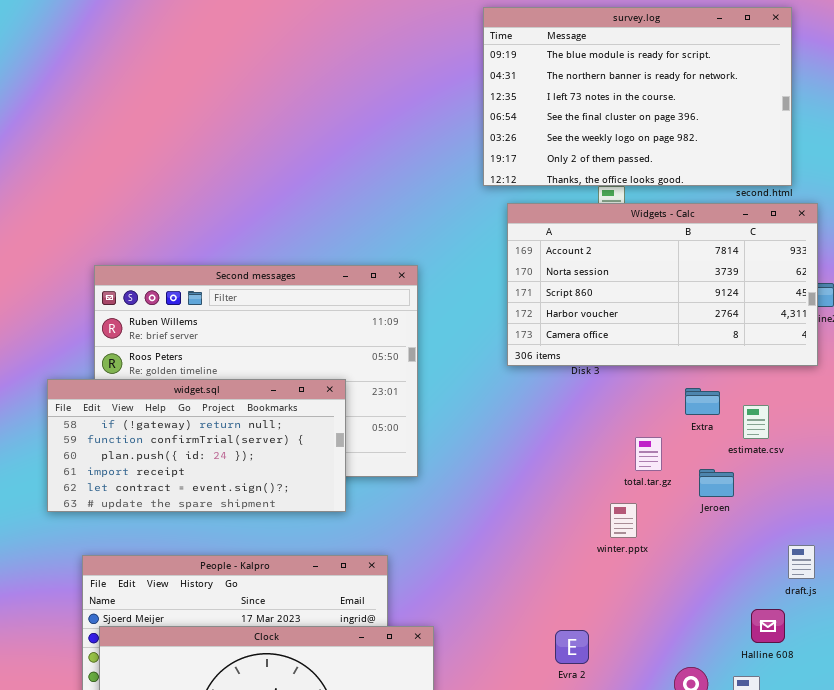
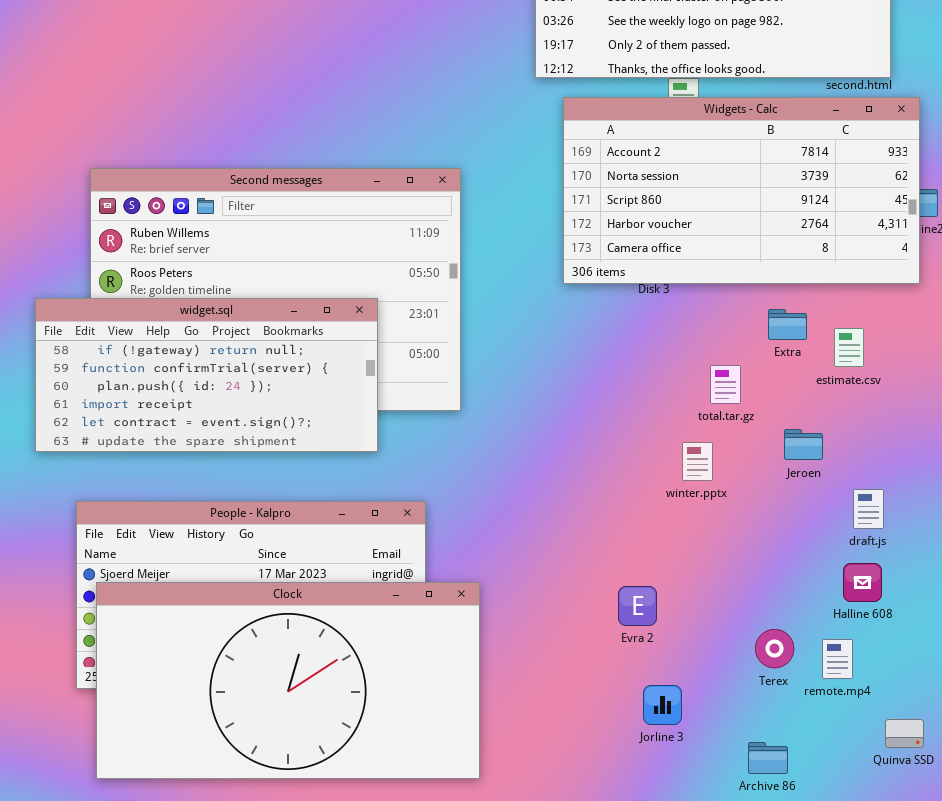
Jeroen: [699,469,734,497] -> [784,429,823,460], moved
draft.js: [788,545,815,579] -> [853,489,884,529], moved

